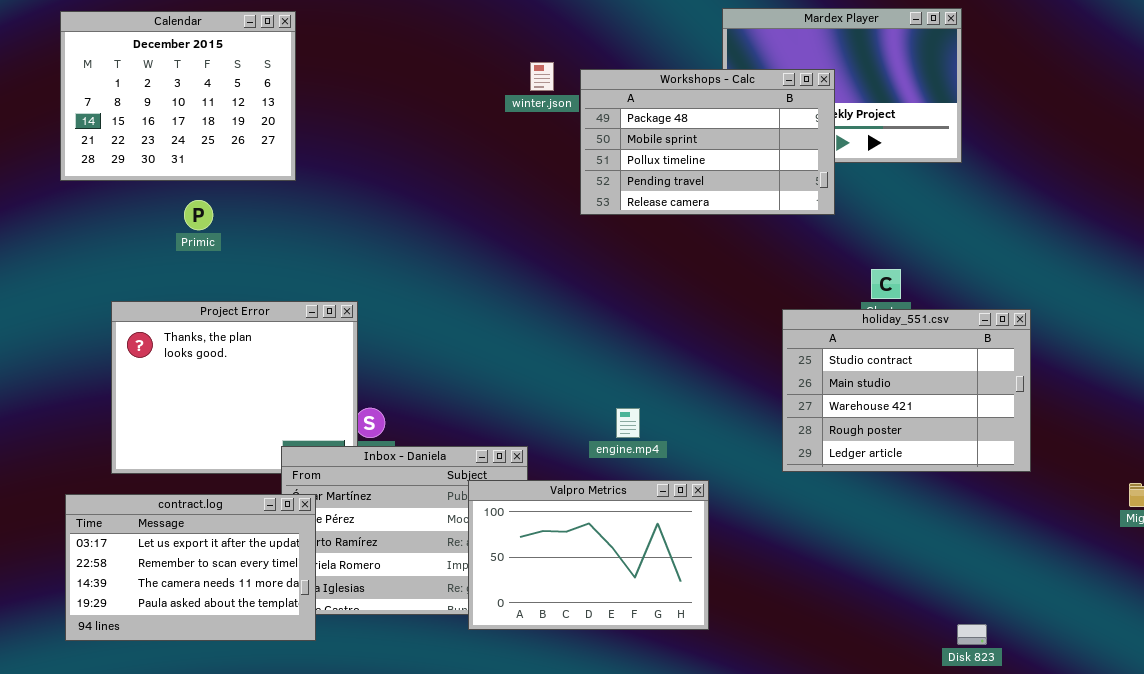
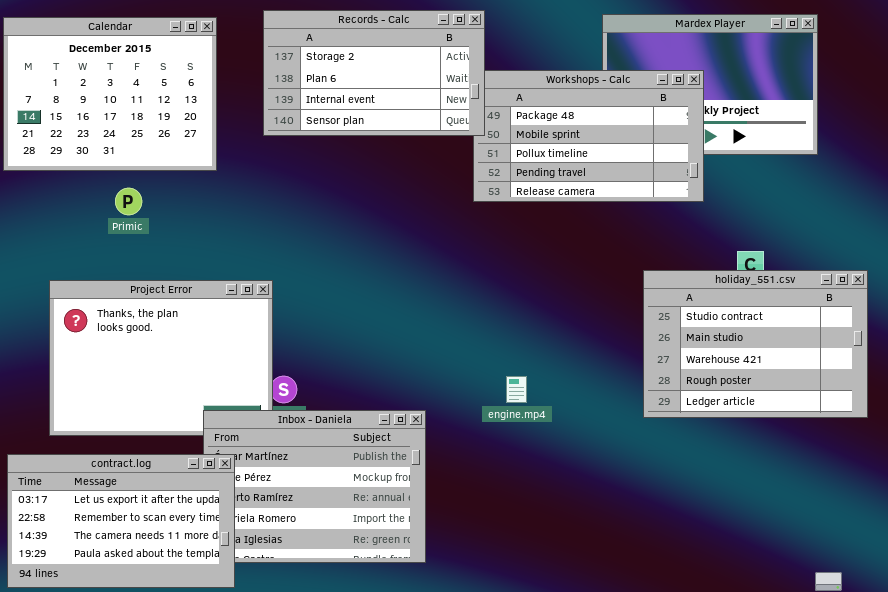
Records - Calc: none -> [263,10,485,136], opened
holiday_551.csv: [782,309,1031,472] -> [643,270,868,418], moved
Valpro Metrics: [468,480,709,630] -> none, closed

